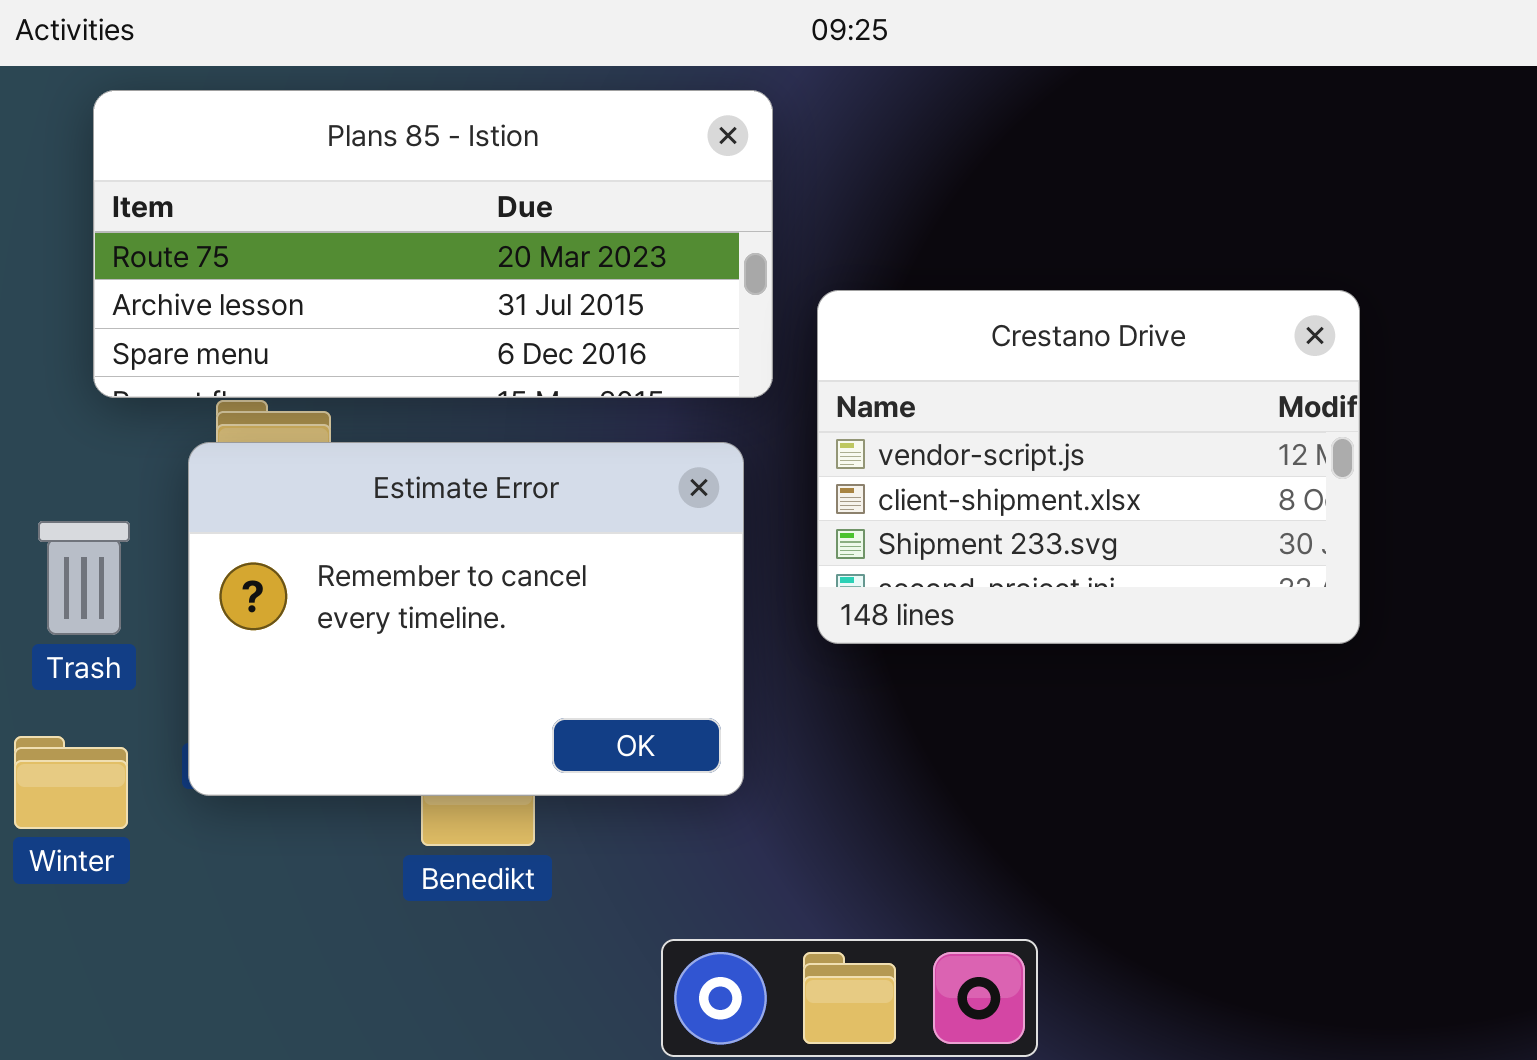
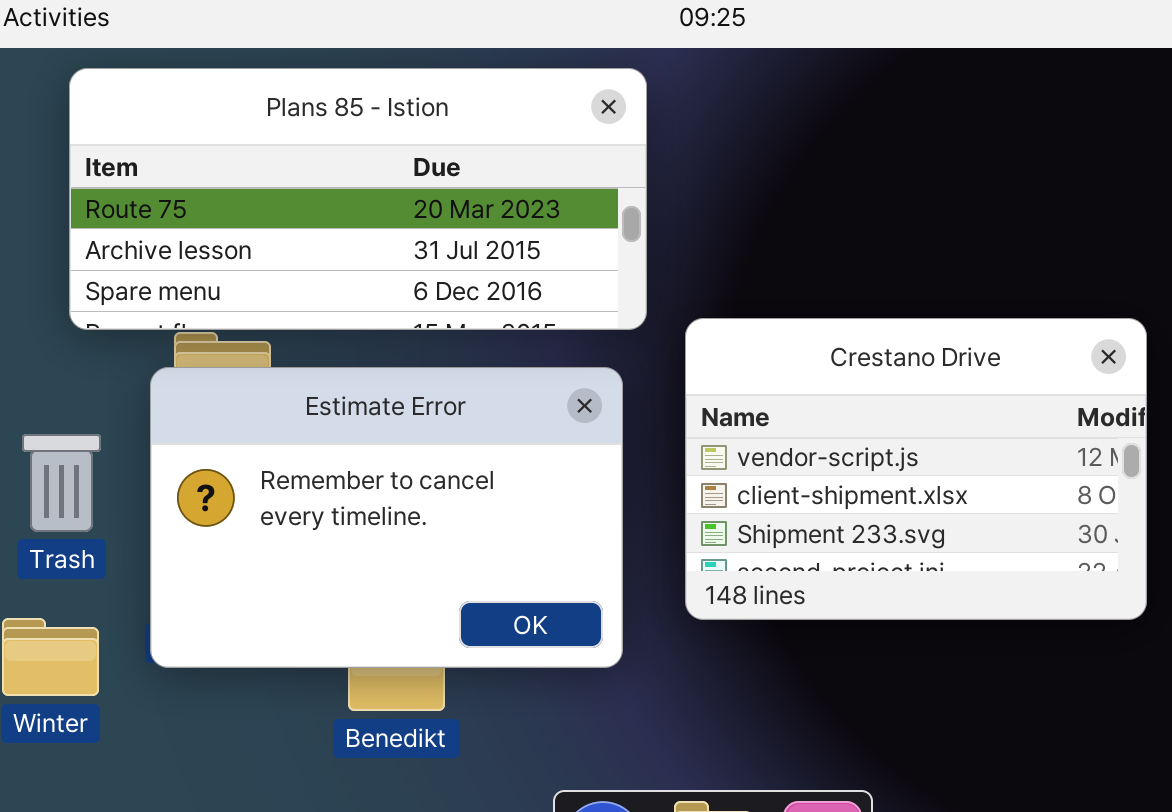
Crestano Drive: [817,290,1360,644] -> [685,318,1147,620], moved

